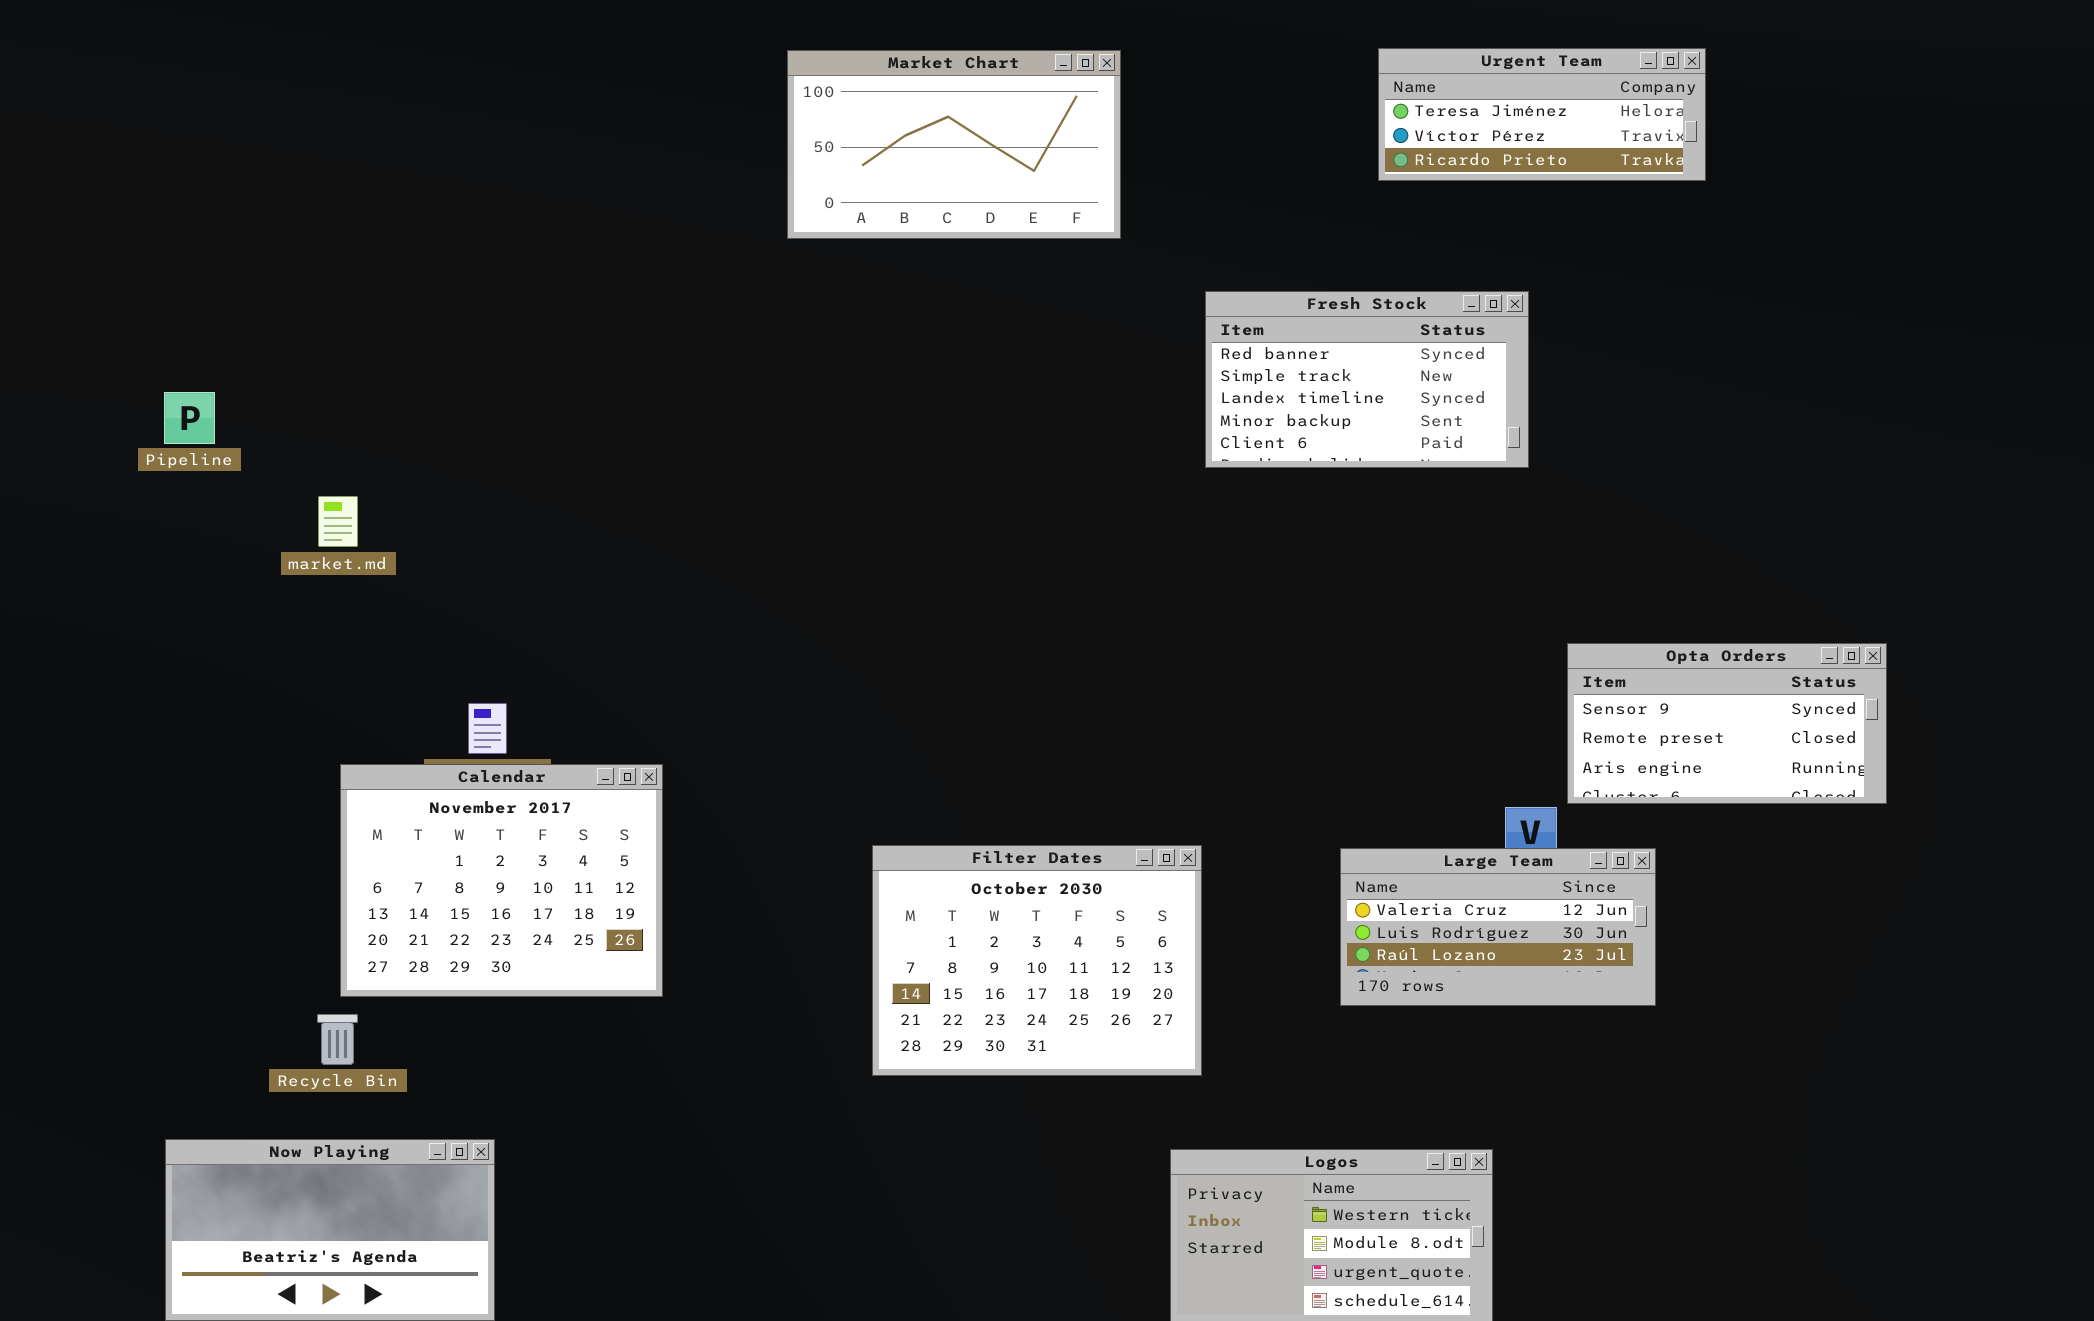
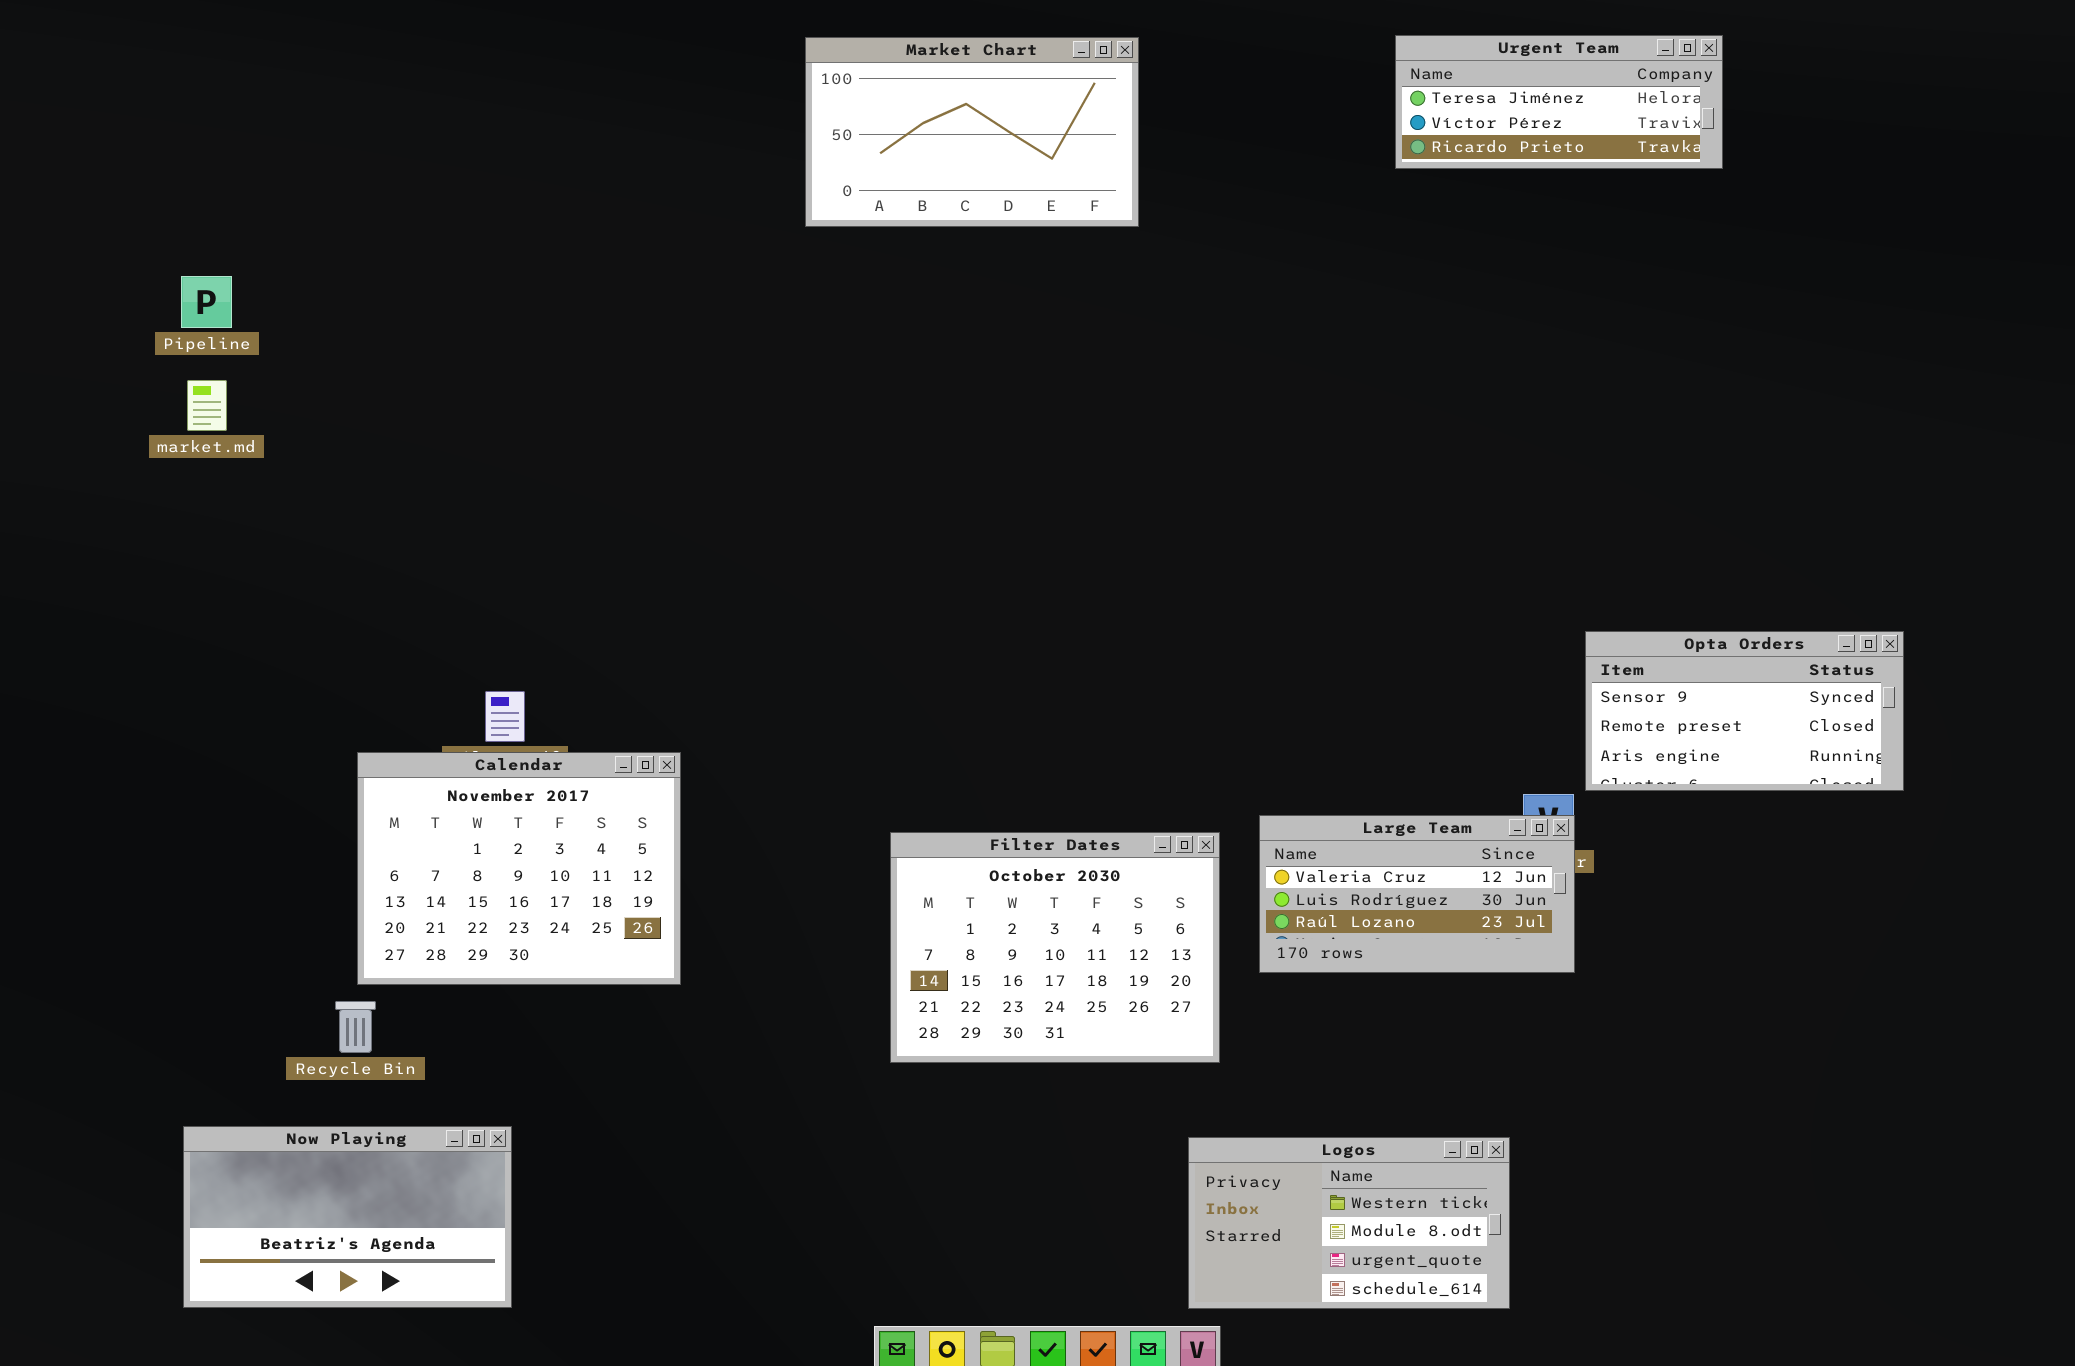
Fresh Stock: [1205,291,1529,468] -> none, closed
Pipeline: [164,392,215,444] -> [181,276,232,328], moved
market.md: [318,496,358,547] -> [187,380,227,431], moved
Large Team: [1340,848,1656,1006] -> [1259,815,1575,973], moved

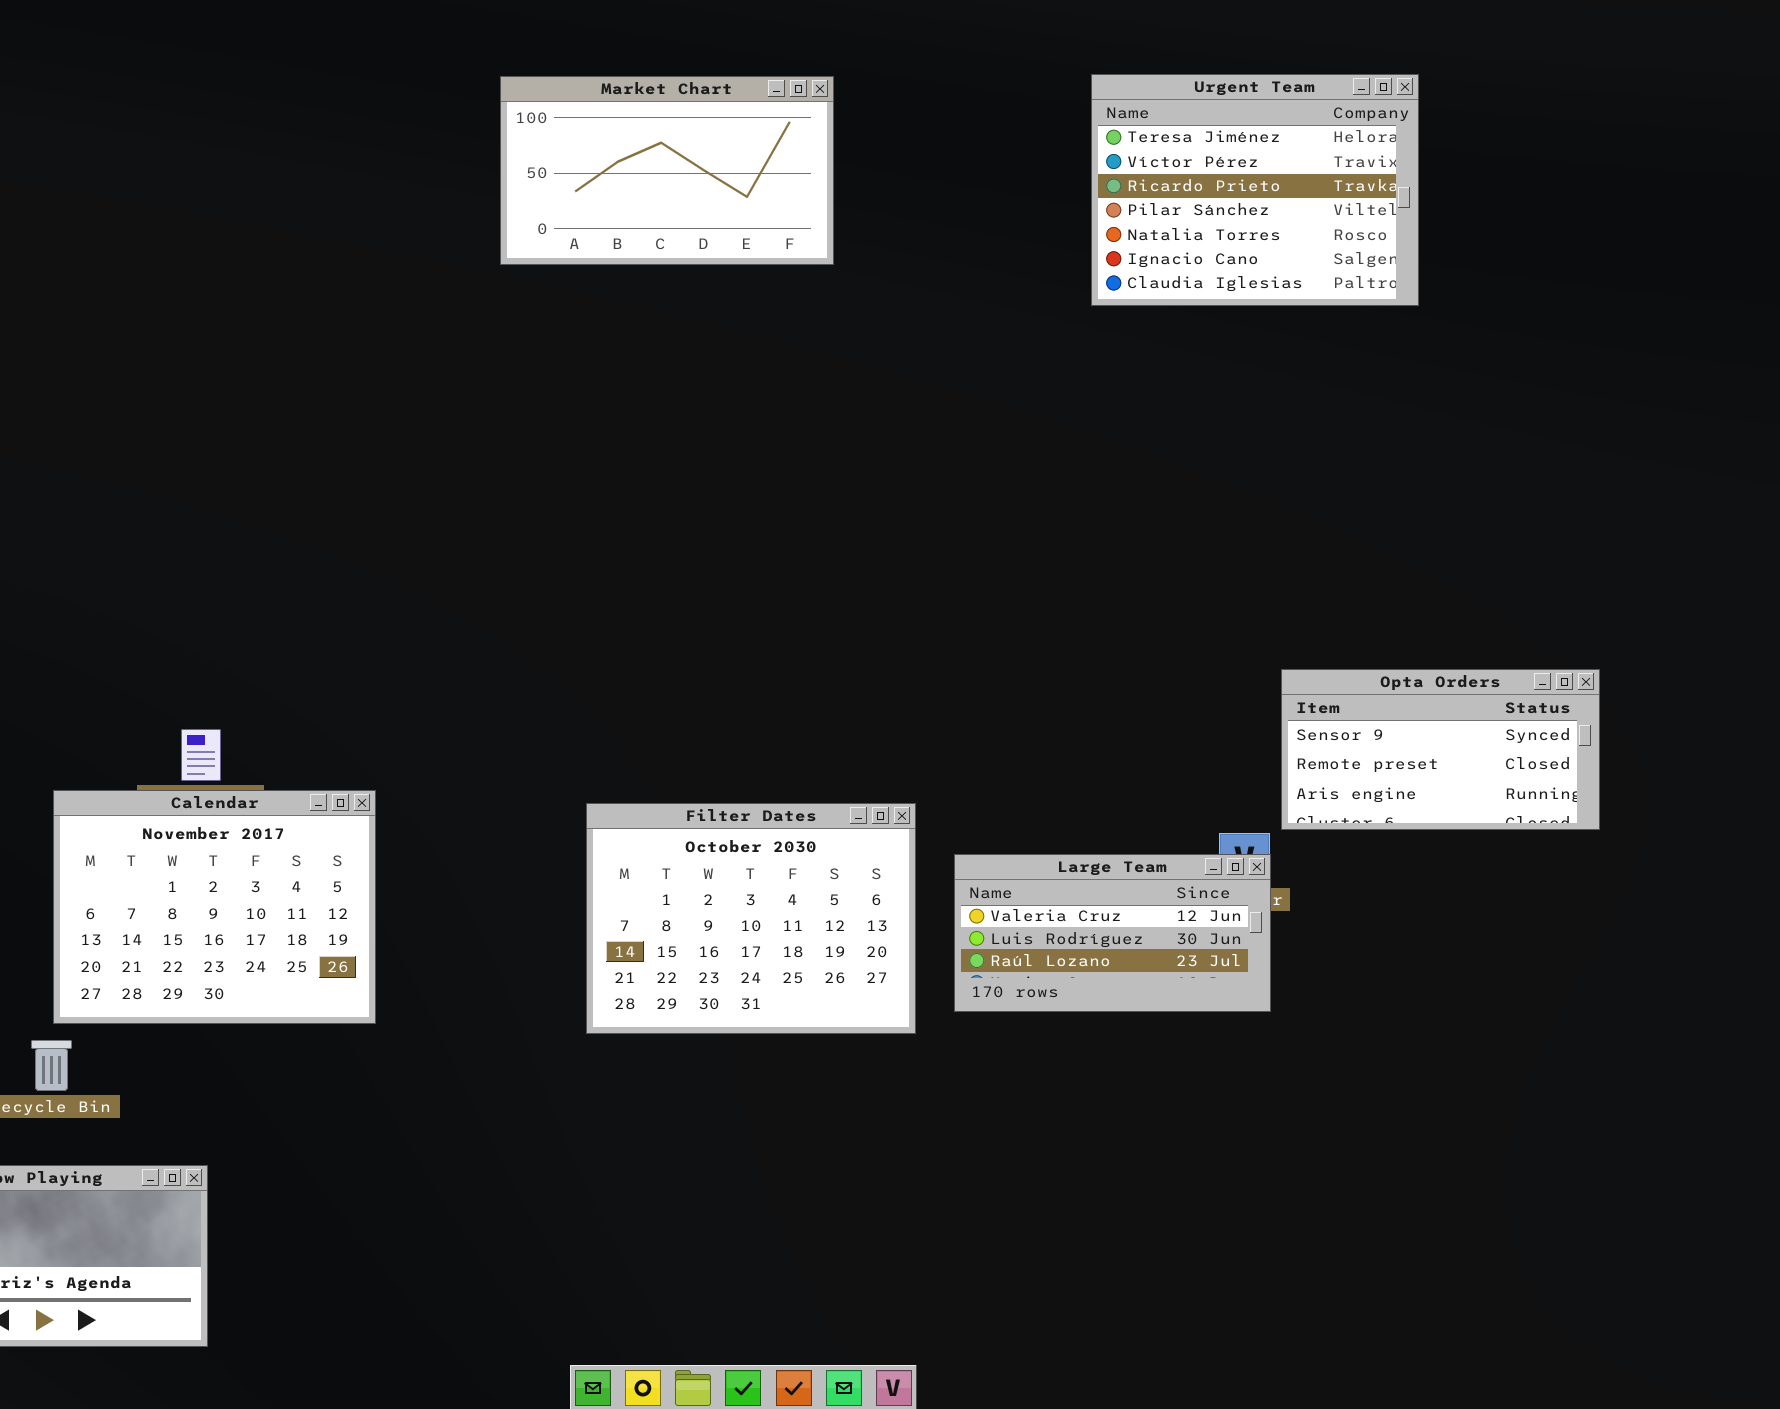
Urgent Team: [1395,35,1723,169] -> [1091,74,1419,306], resized
Filter Dates: [890,832,1220,1063] -> [586,803,916,1034], moved
Logos: [1188,1137,1510,1309] -> none, closed

